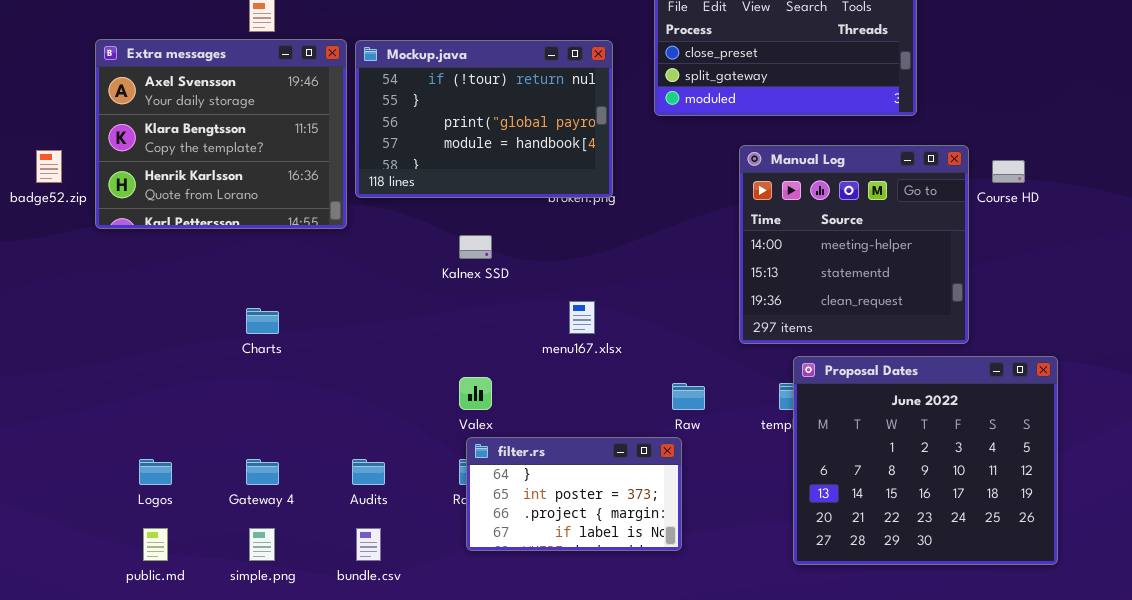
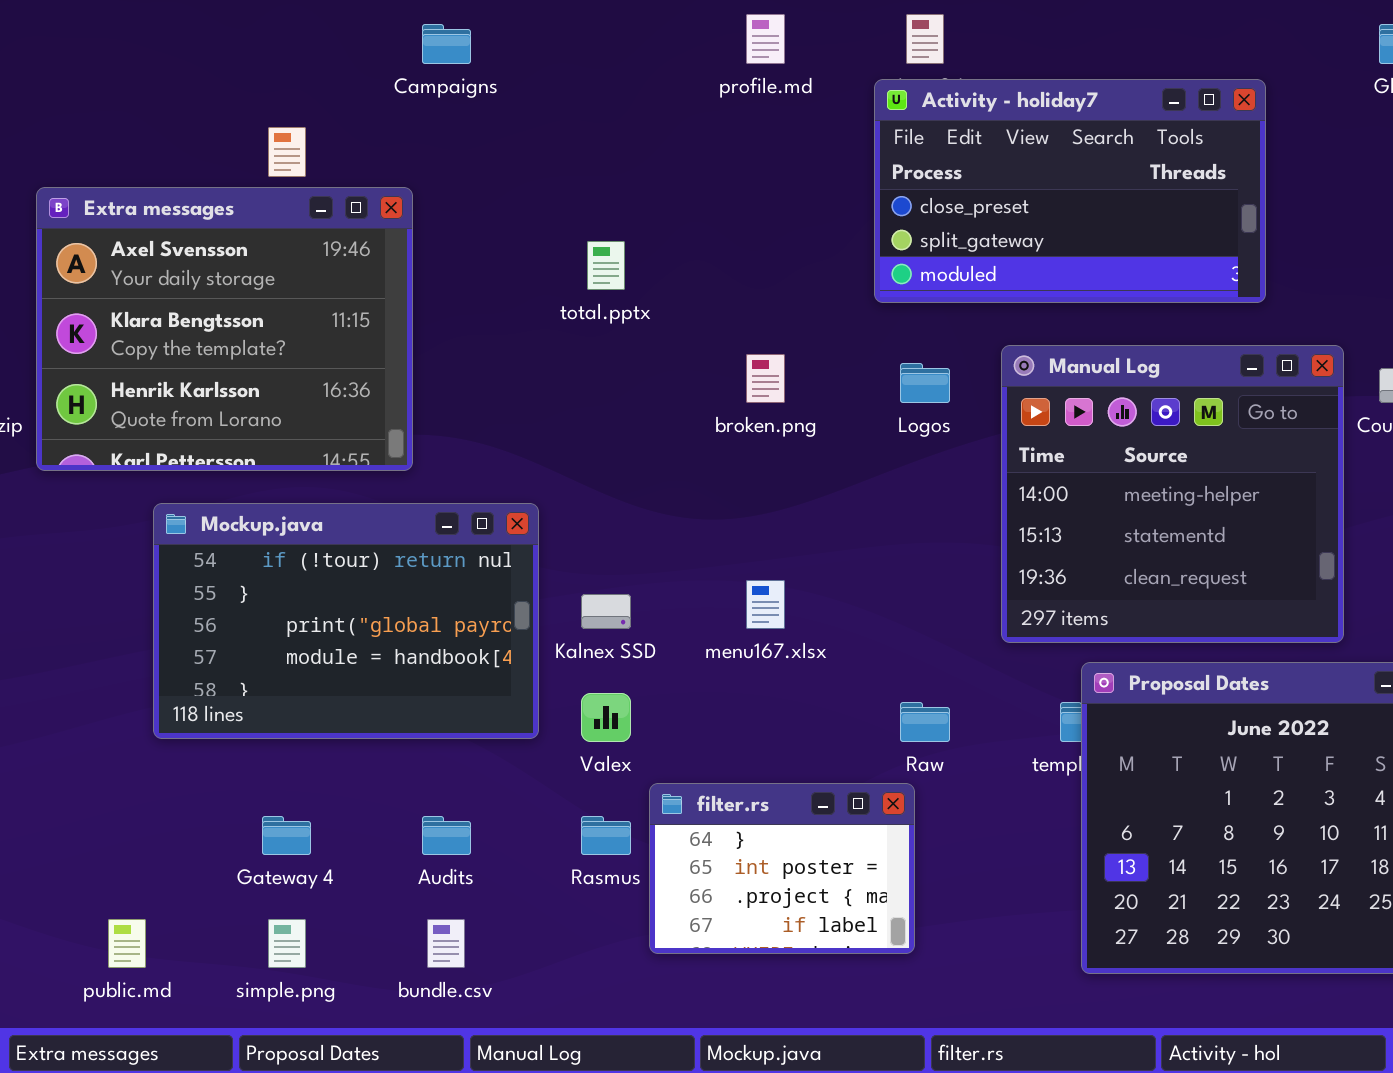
Mockup.java: [355,40,613,198] -> [153,503,539,739], moved
Kalnex SSD: [459,235,492,259] -> [581,594,631,629], moved
filter.rs: [466,437,682,551] -> [649,783,915,954], resized
Logos: [139,459,172,485] -> [900,363,950,403], moved

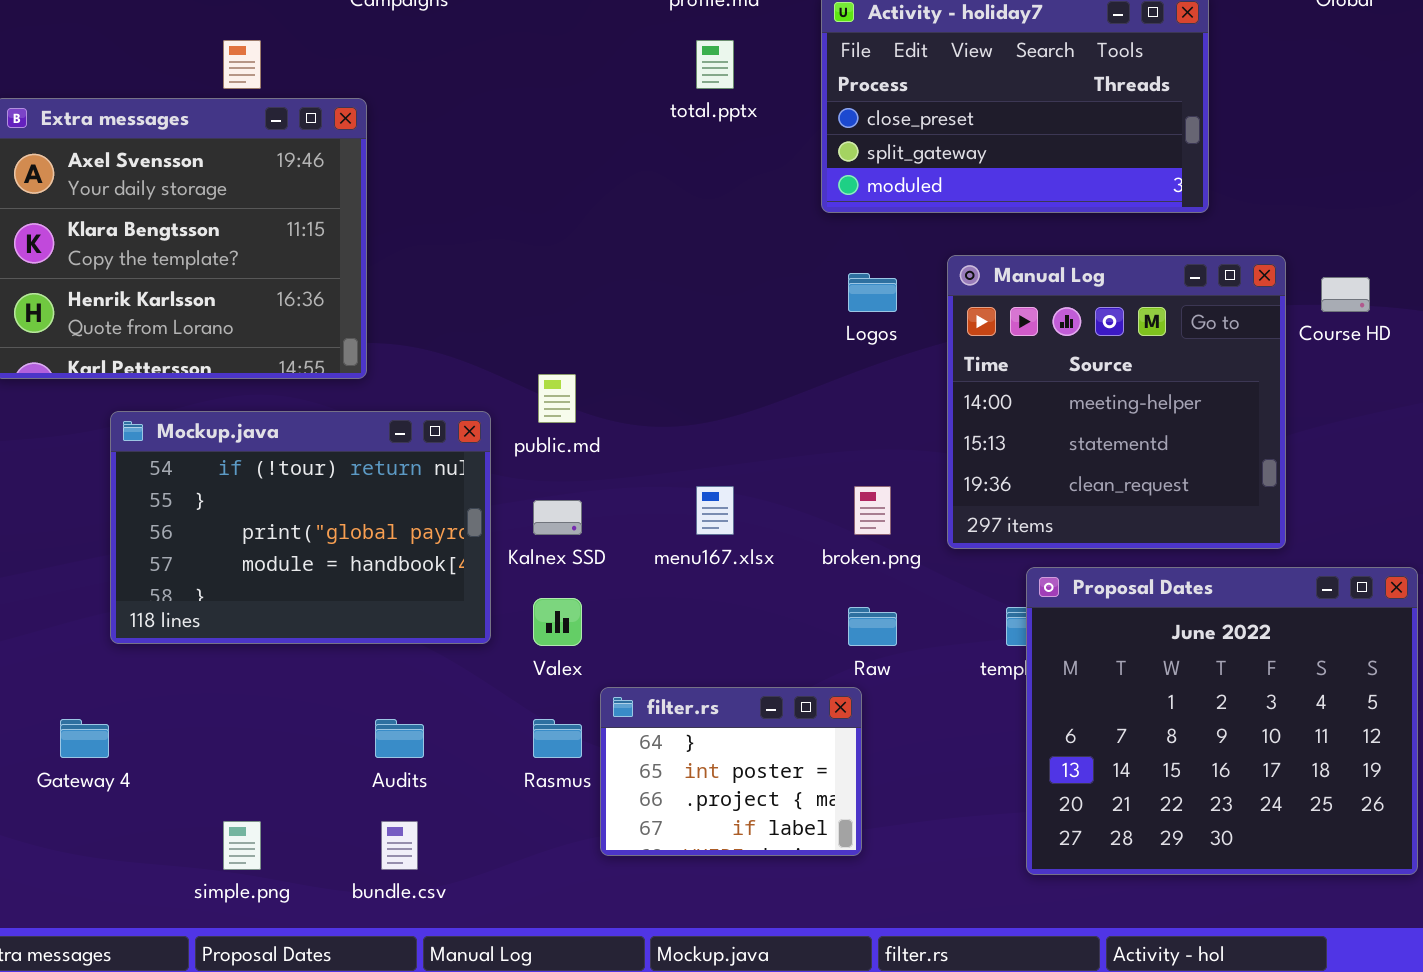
total.pptx: [587,241,625,290] -> [696,40,734,89], moved
broken.png: [746,354,785,403] -> [854,486,891,535], moved
Gateway 4: [262,816,311,855] -> [60,719,109,758], moved
public.md: [108,919,146,968] -> [538,374,576,423], moved

